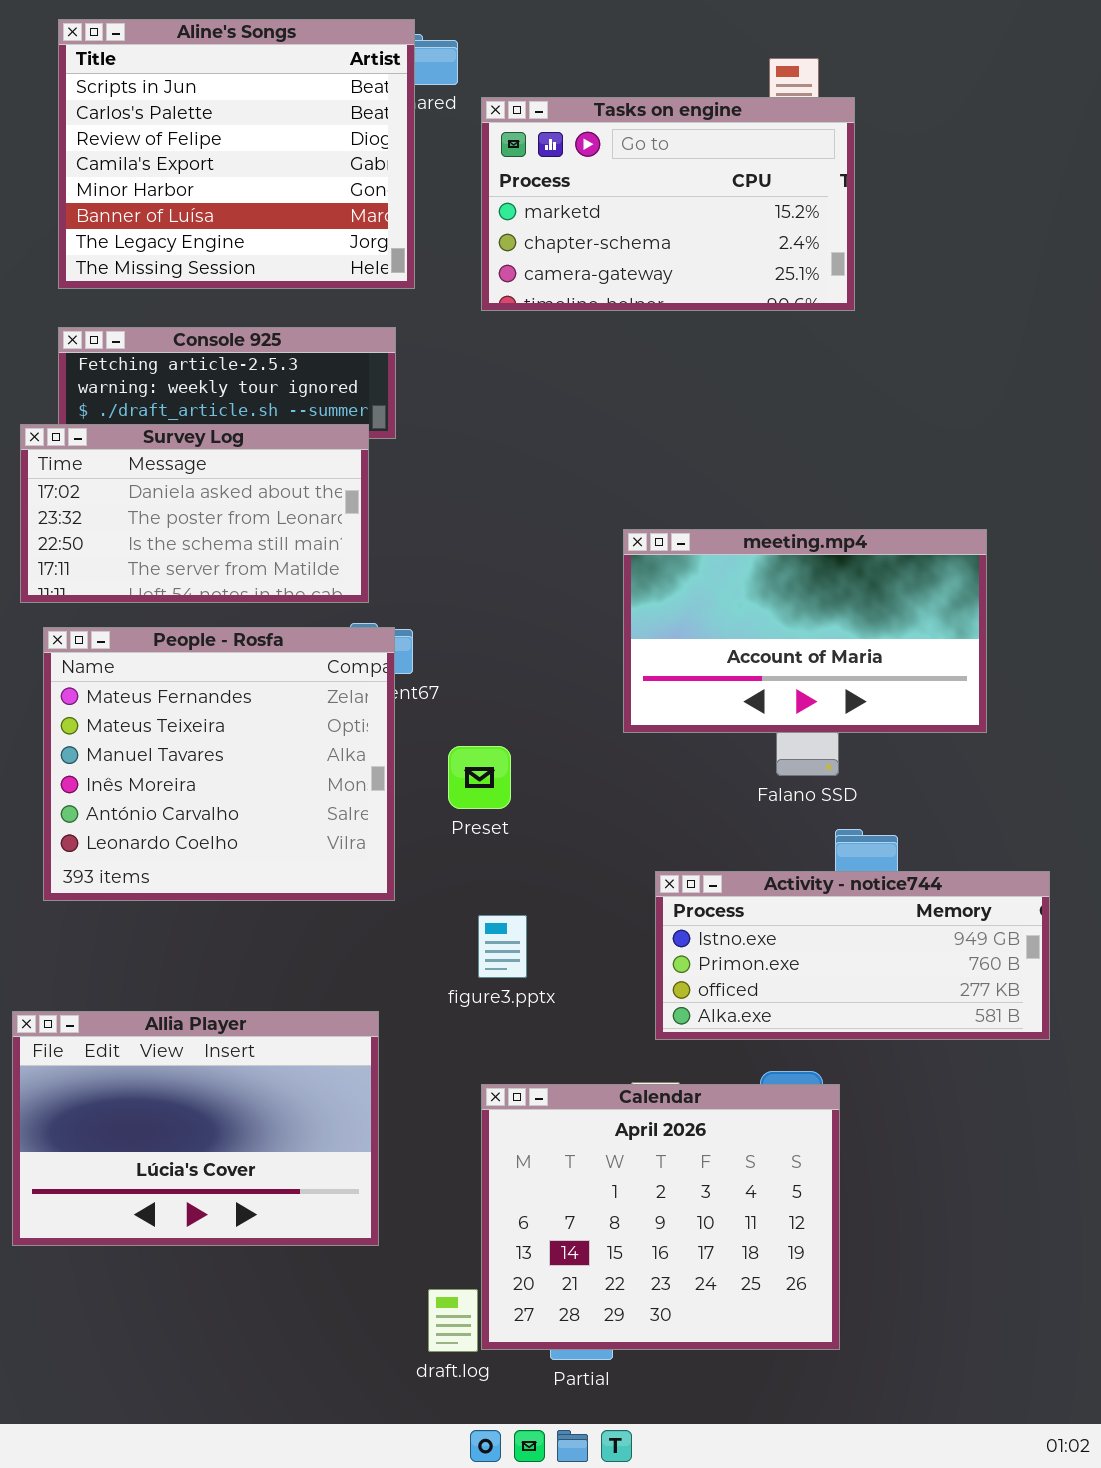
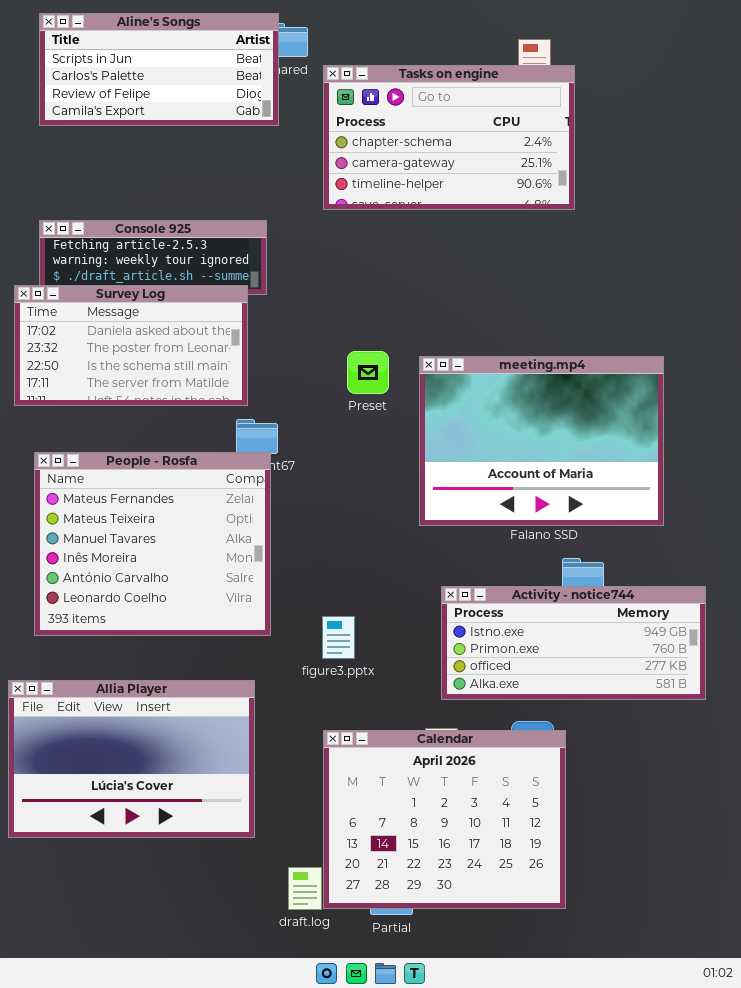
Aline's Songs: [58,19,415,289] -> [39,13,279,126], resized
Tasks on engine: [481,97,855,311] -> [323,65,575,210], scrolled down 1 row
meeting.mp4: [623,529,987,733] -> [419,356,664,526], resized
People - Rosfa: [43,627,395,901] -> [34,452,271,636], moved
Preset: [448,746,511,809] -> [347,351,389,394], moved

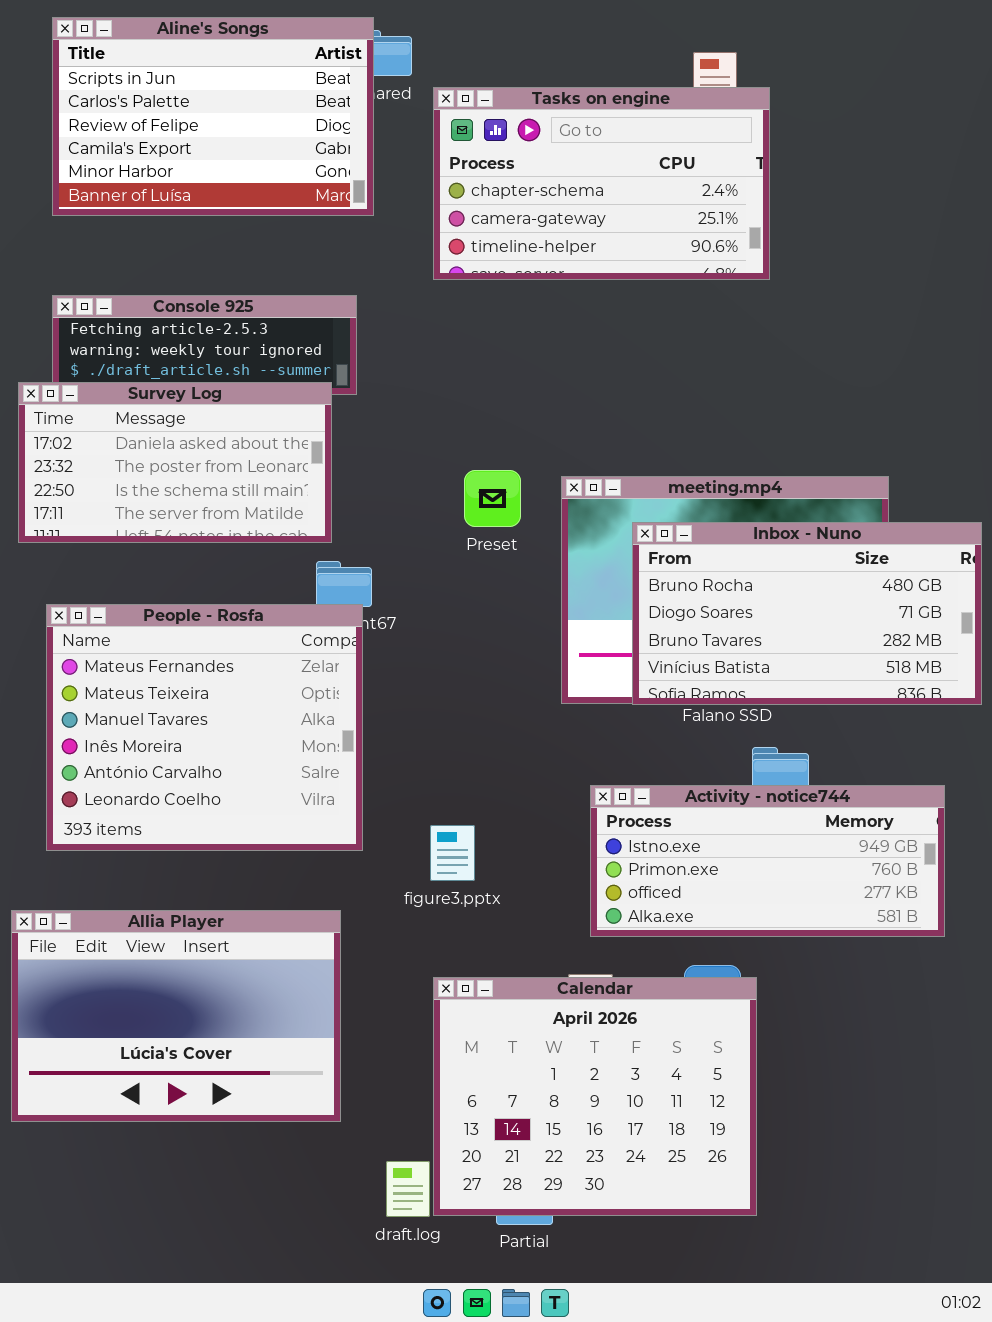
Aline's Songs: [39,13,279,126] -> [52,17,374,216], resized
Inbox - Nuno: none -> [632,522,982,705], opened

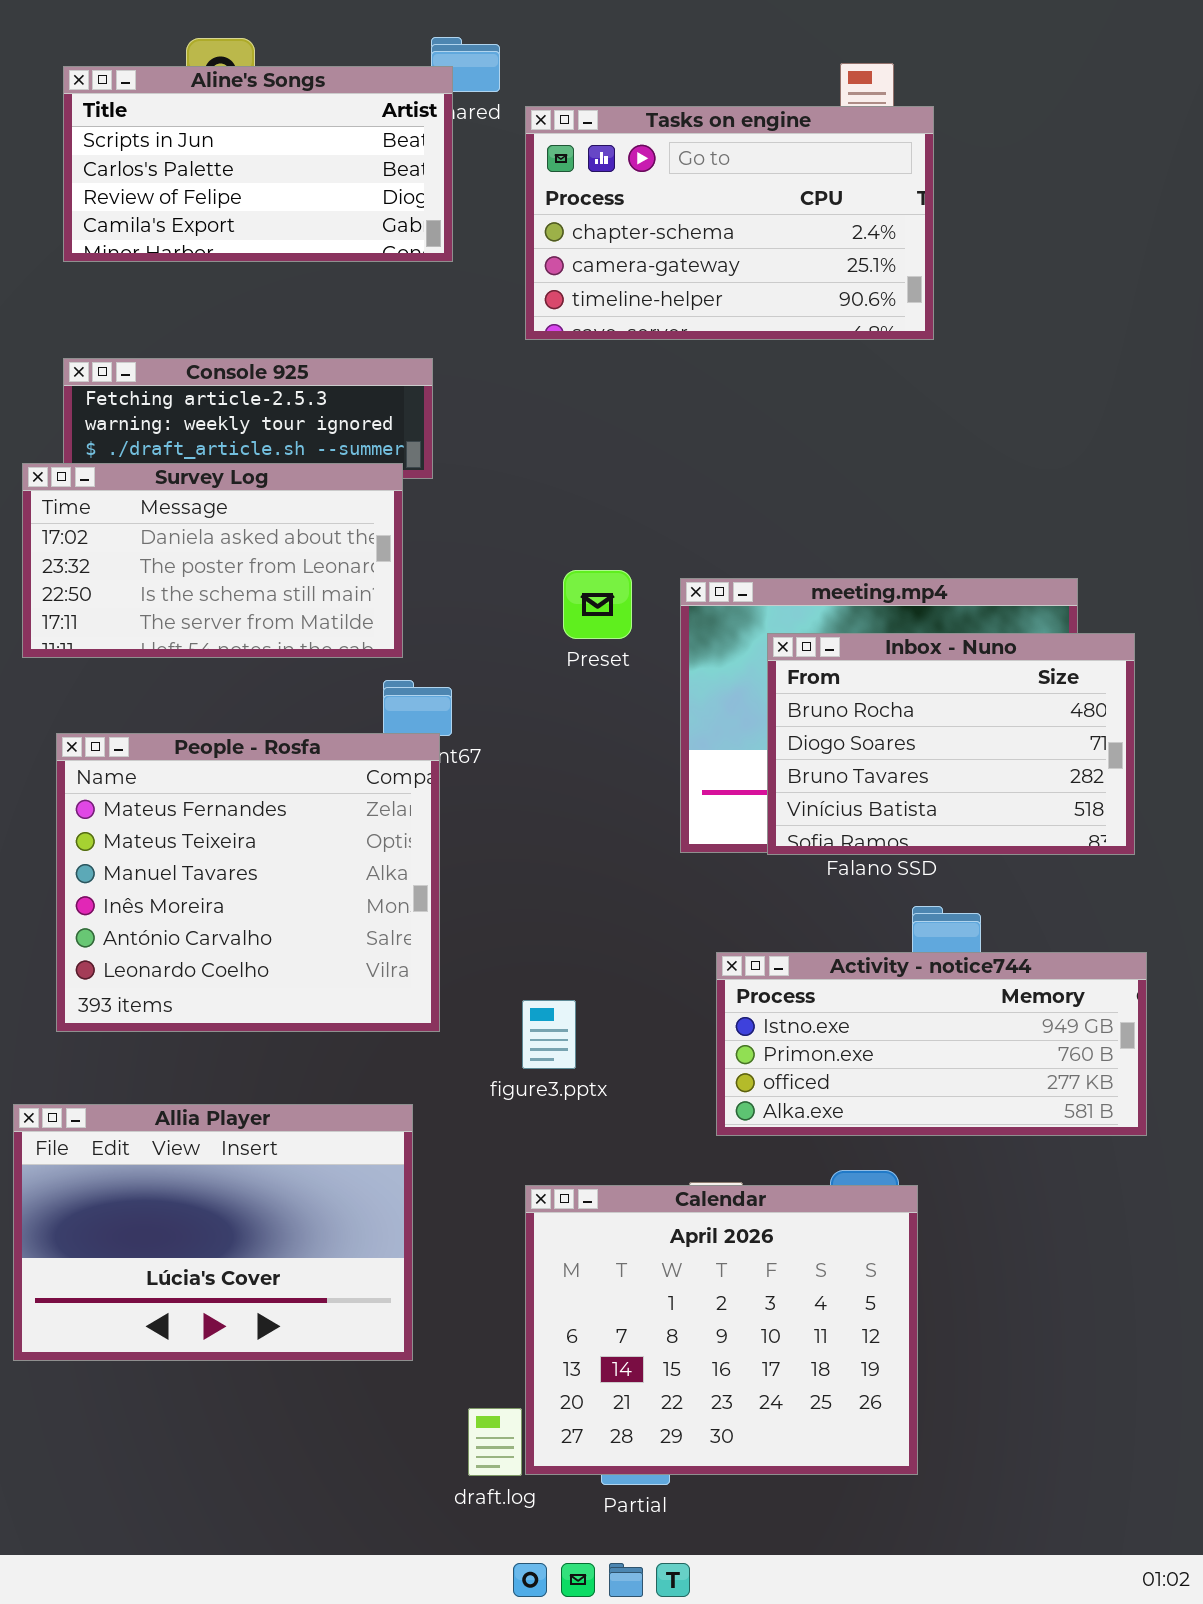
Aline's Songs: [52,17,374,216] -> [63,66,453,262], resized
Inbox - Nuno: [632,522,982,705] -> [767,633,1135,855], resized

